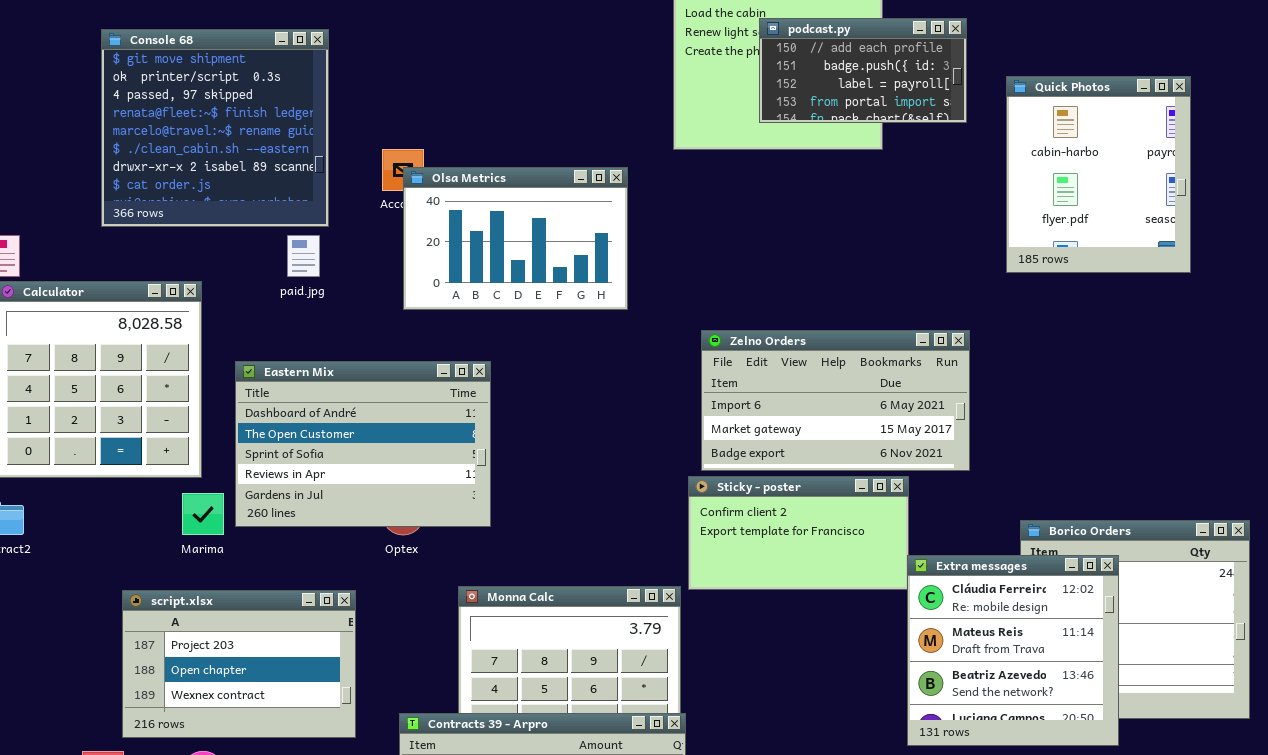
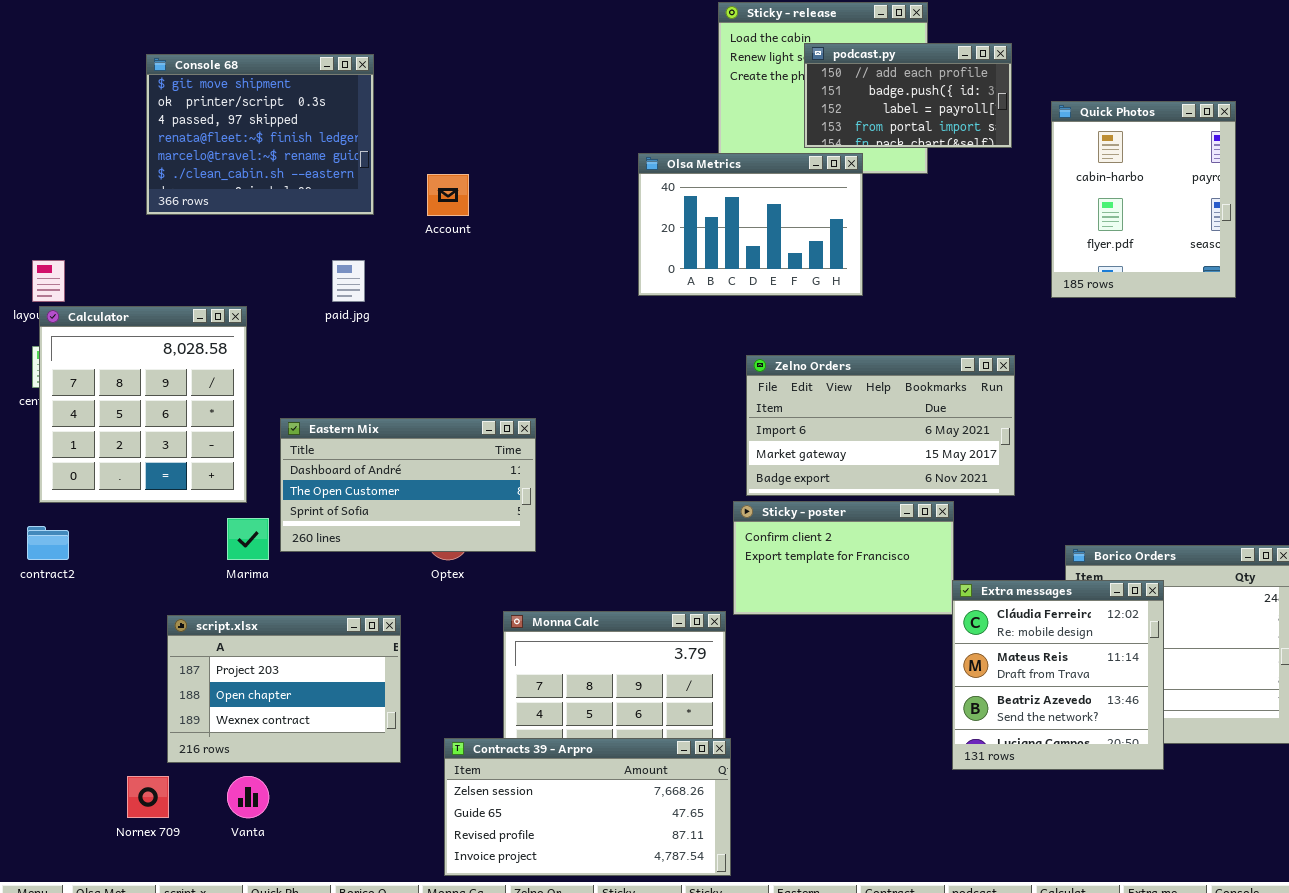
Console 68: [101,29,329,227] -> [146,54,374,215], resized
Olsa Metrics: [403,167,628,310] -> [638,153,863,296], moved
Eastern Mix: [235,361,491,527] -> [280,418,536,552], resized

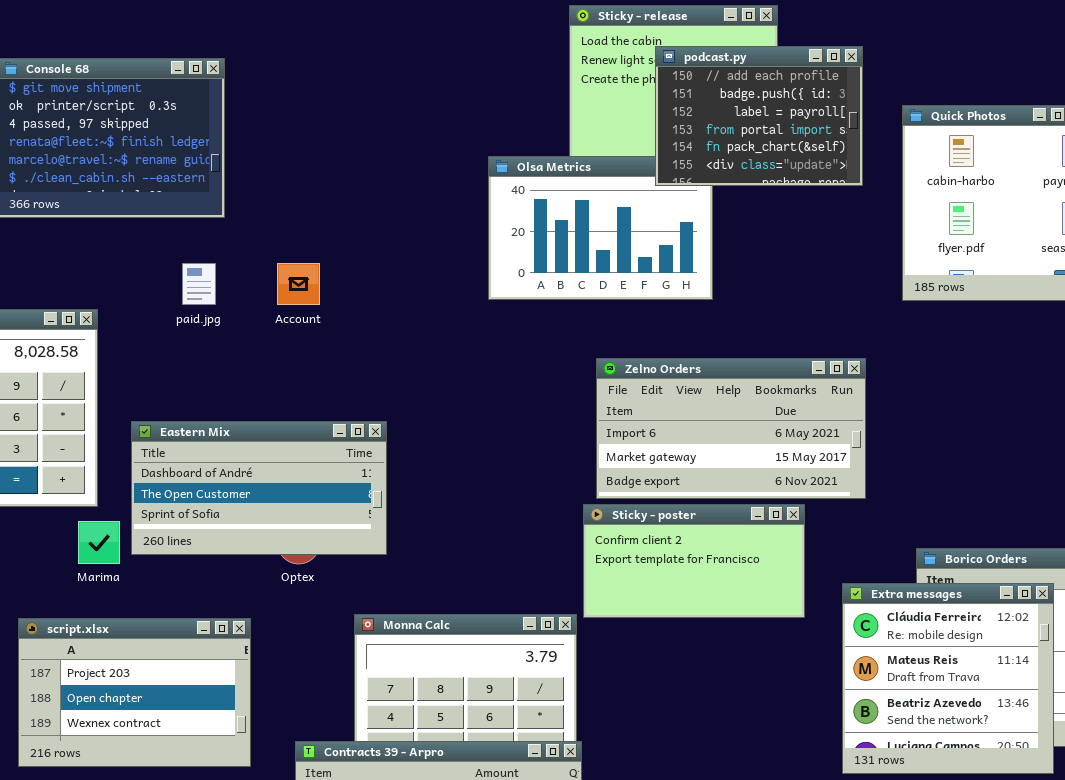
podcast.py: [804,43,1012,148] -> [655,46,863,186], resized
Account: [427,174,469,216] -> [277,263,320,305], moved
Extra messages: [952,580,1164,770] -> [842,583,1054,774], moved

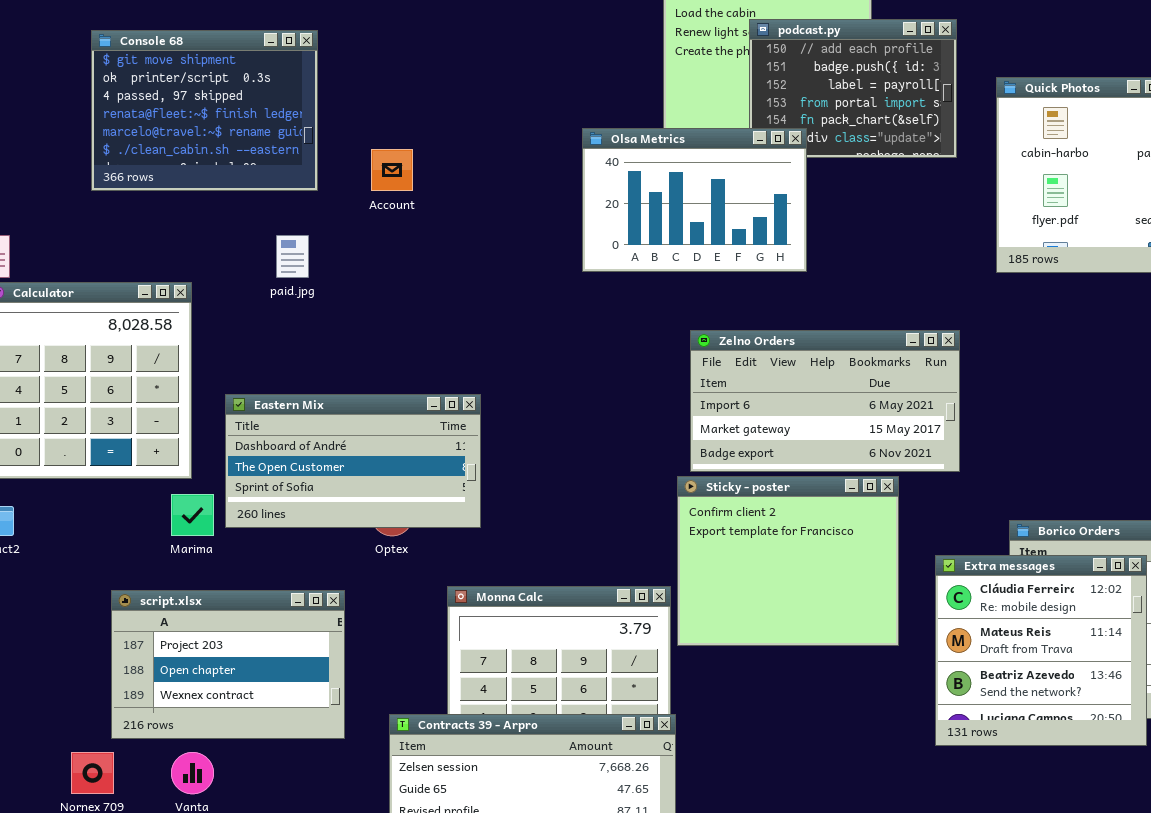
Olsa Metrics: [488,156,713,300] -> [582,128,807,272], raised
Account: [277,263,320,305] -> [371,149,413,191], moved
Sticky - poster: [583,504,805,618] -> [677,476,899,646], resized

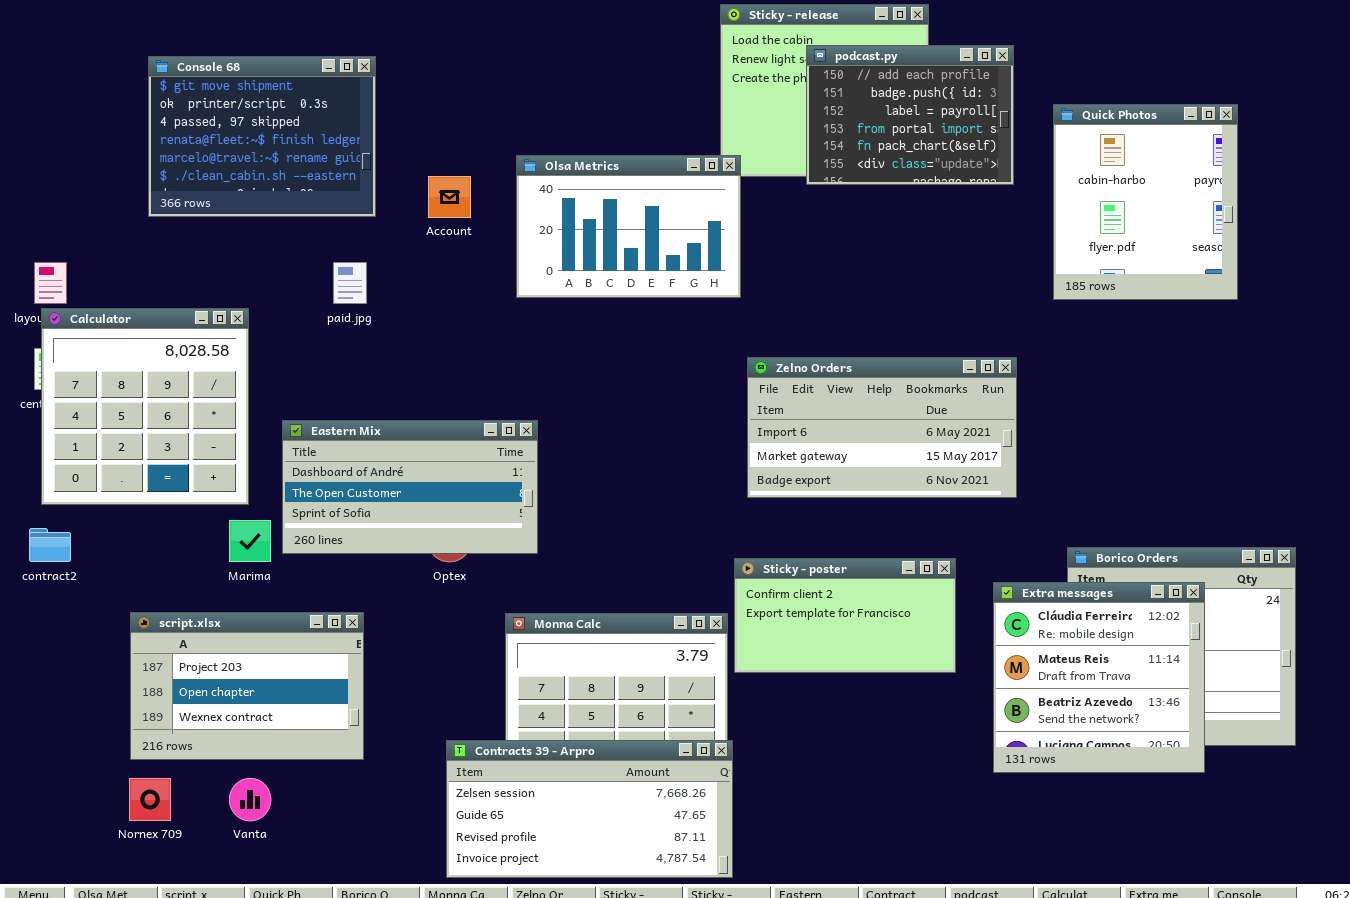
Olsa Metrics: [582,128,807,272] -> [516,155,741,298], moved
Sticky - poster: [677,476,899,646] -> [734,558,956,673], resized
script.xlsx: [111,590,345,739] -> [130,612,364,760], moved

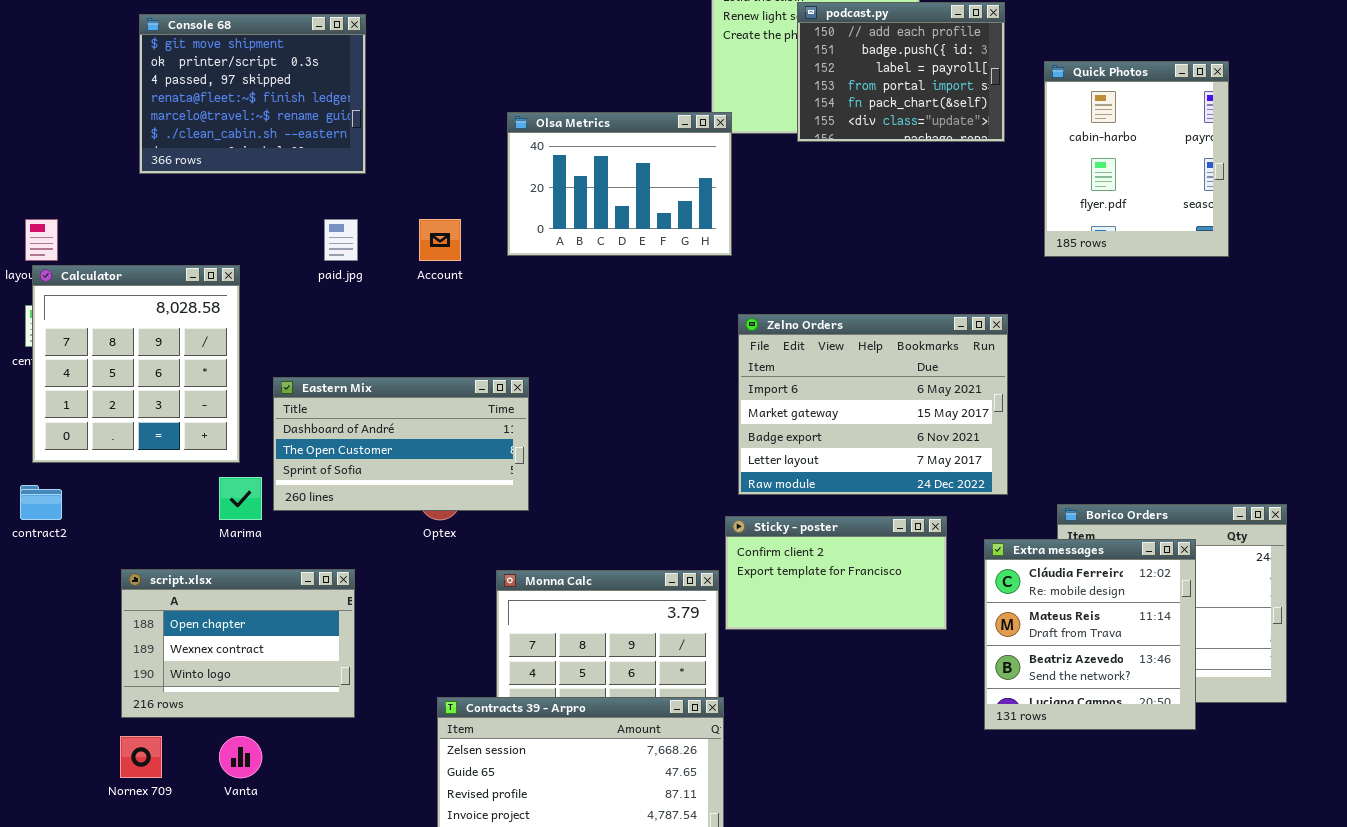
Account: [428,176,471,218] -> [419,219,461,261], moved
Zelno Orders: [747,357,1017,498] -> [738,314,1008,495], resized
script.xlsx: [130,612,364,760] -> [121,569,355,718], scrolled down 1 row

